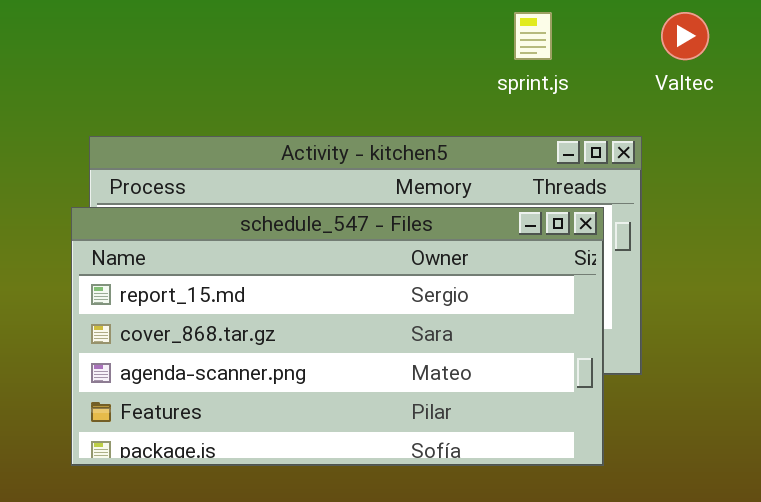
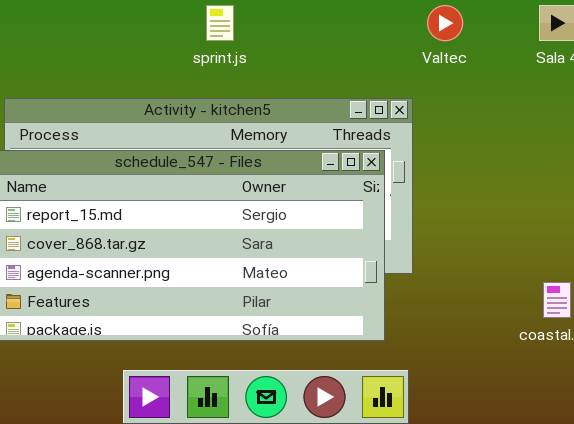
sprint.js: [514,12,552,60] -> [206,5,234,41], moved

